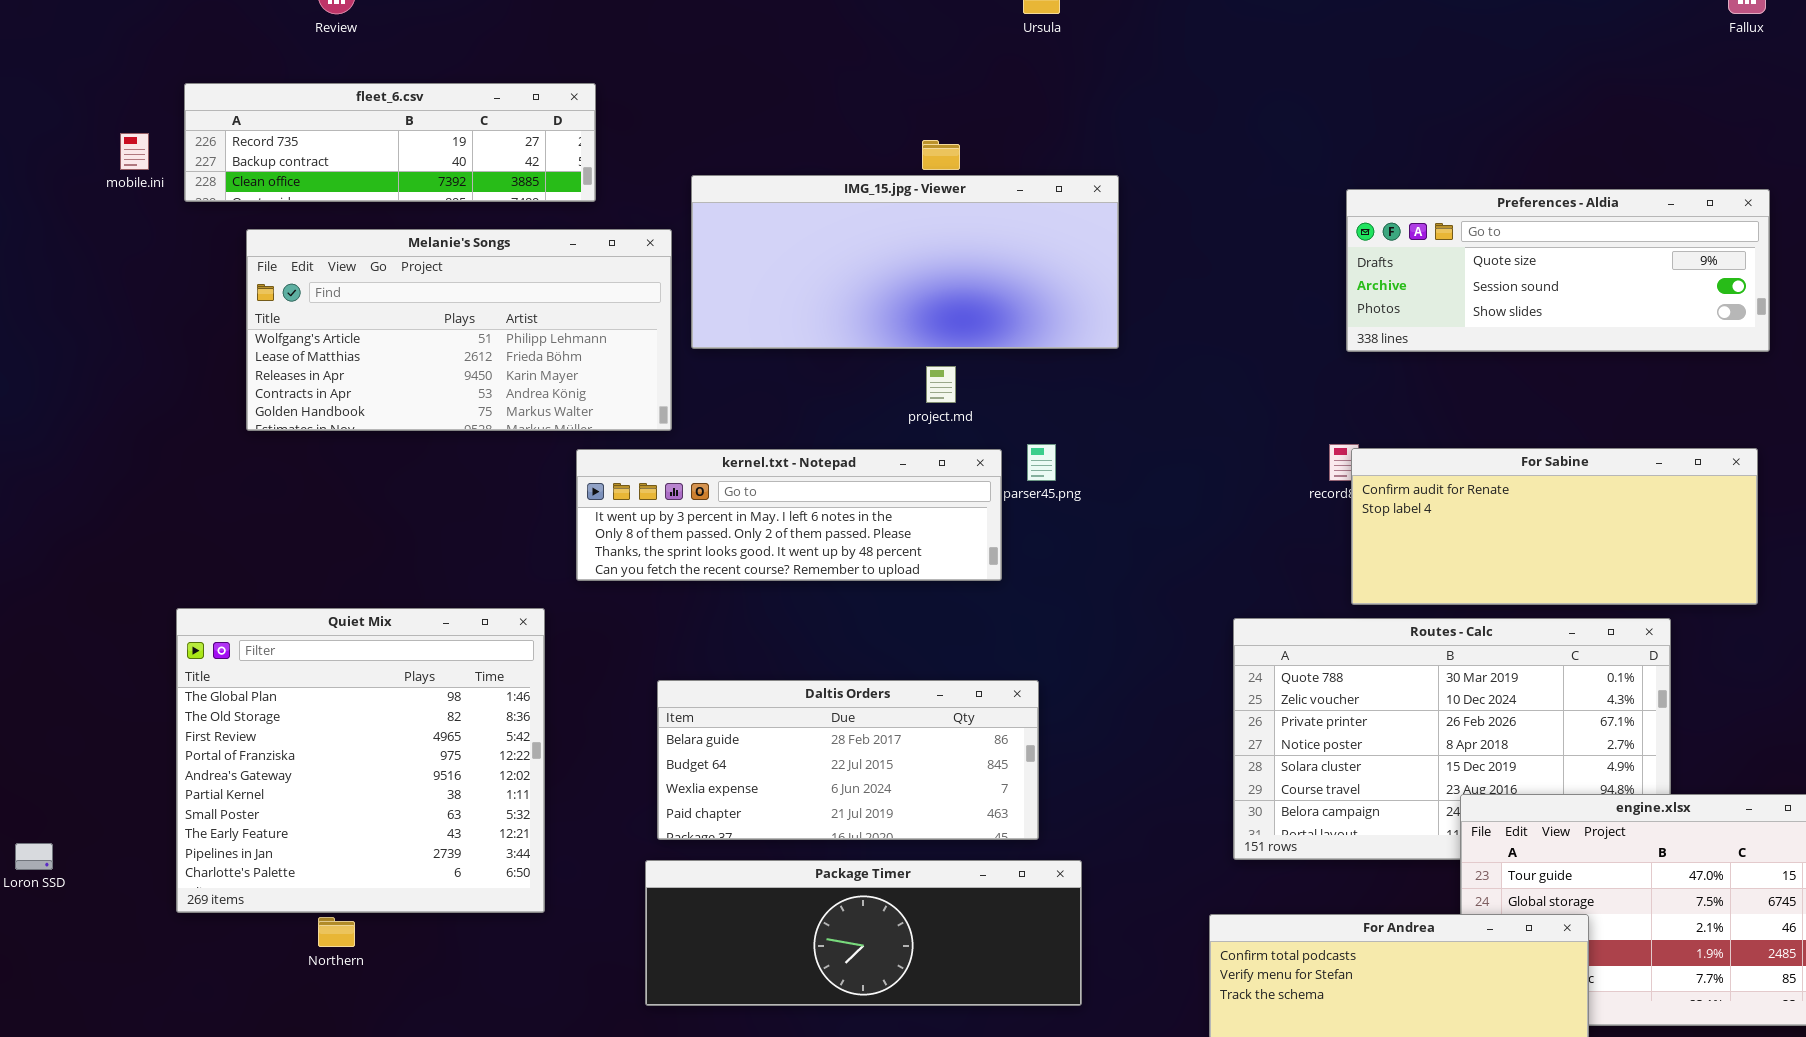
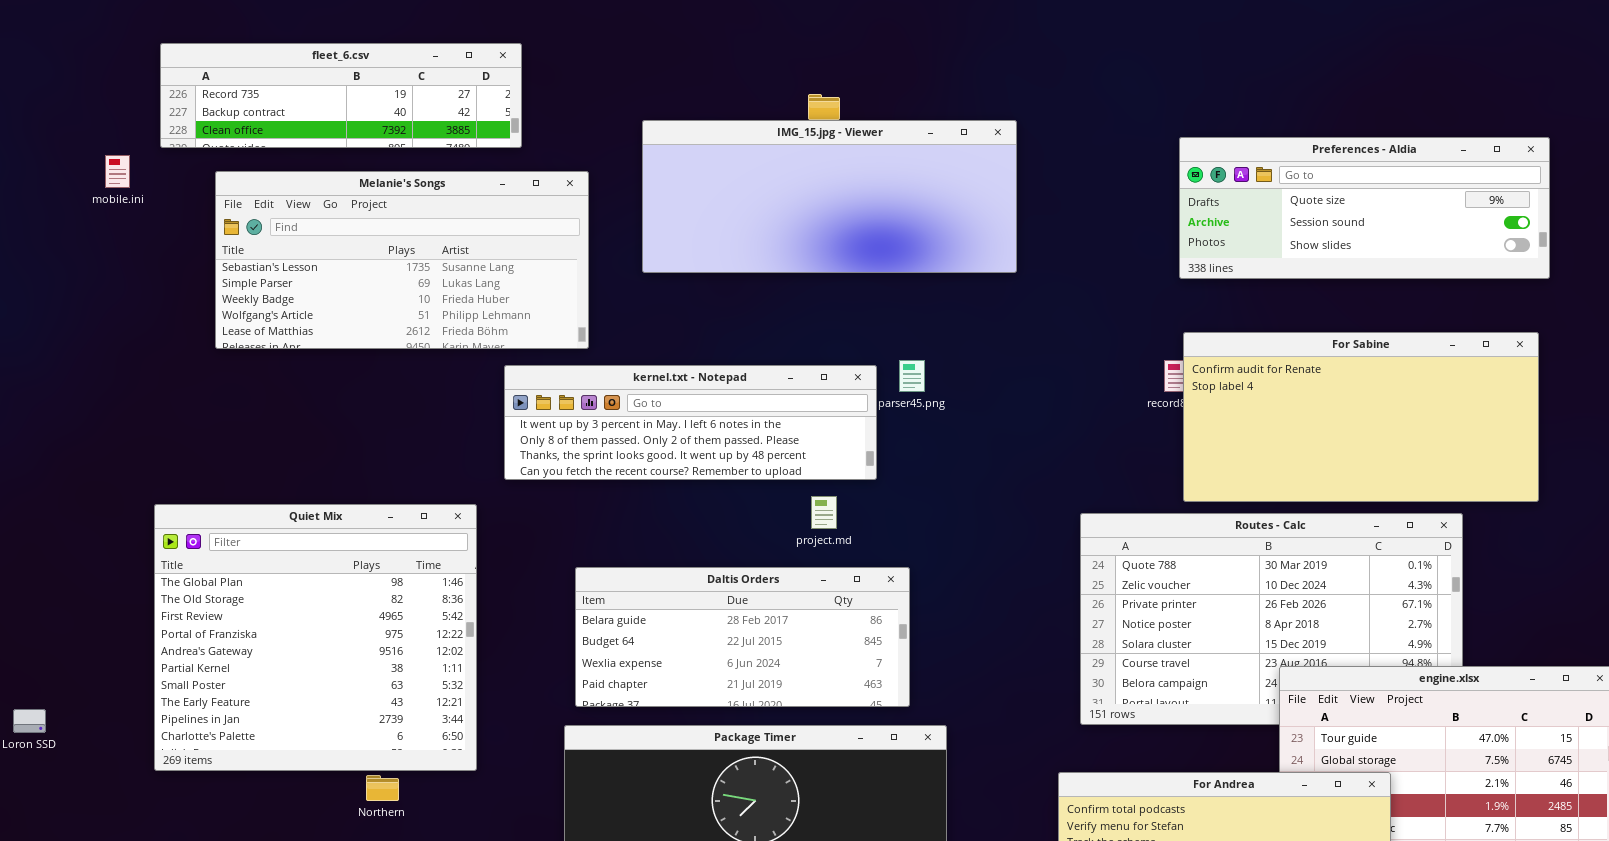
mobile.ini: [120,133,149,170] -> [105,155,130,188], moved
IMG_15.jpg - Viewer: [691,175,1119,349] -> [642,120,1017,273], moved
Melanie's Songs: [246,229,672,431] -> [215,171,589,349], scrolled up 3 rows
project.md: [926,366,956,403] -> [811,496,837,529], moved
For Sabine: [1351,448,1758,605] -> [1183,332,1539,502], resized
Northern: [318,917,355,947] -> [366,775,399,801], moved

